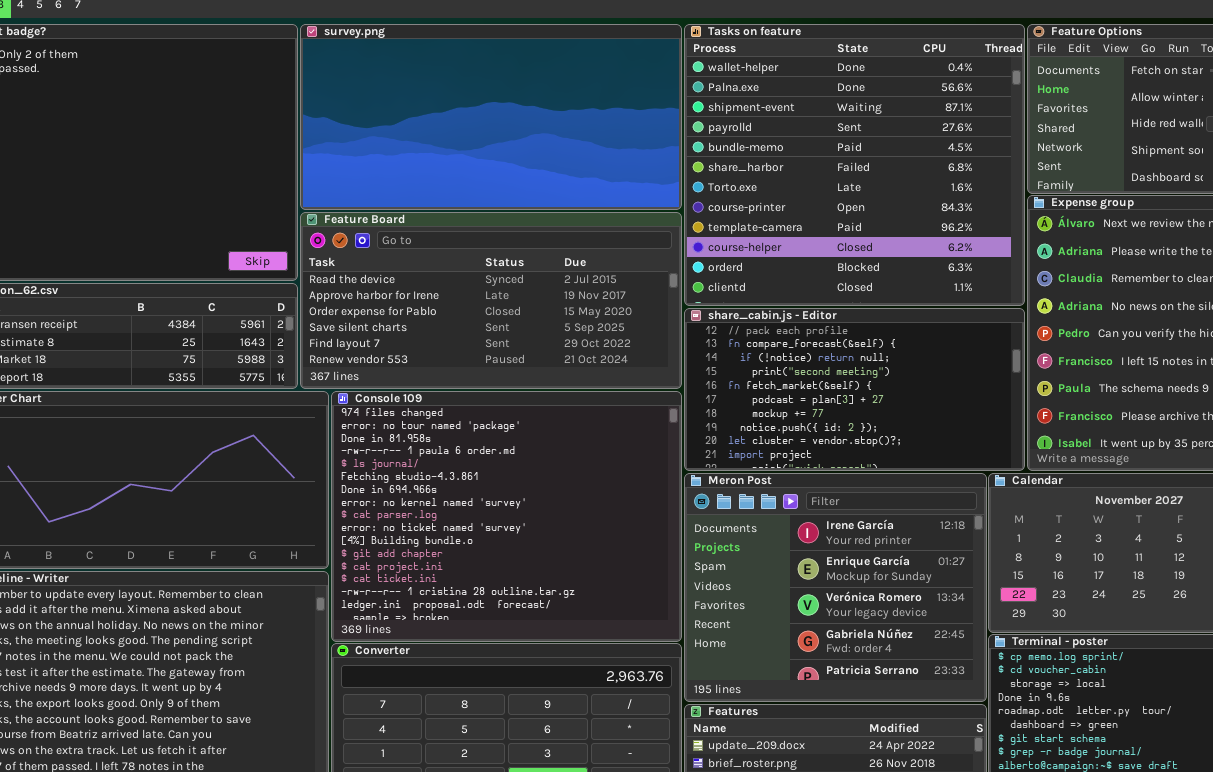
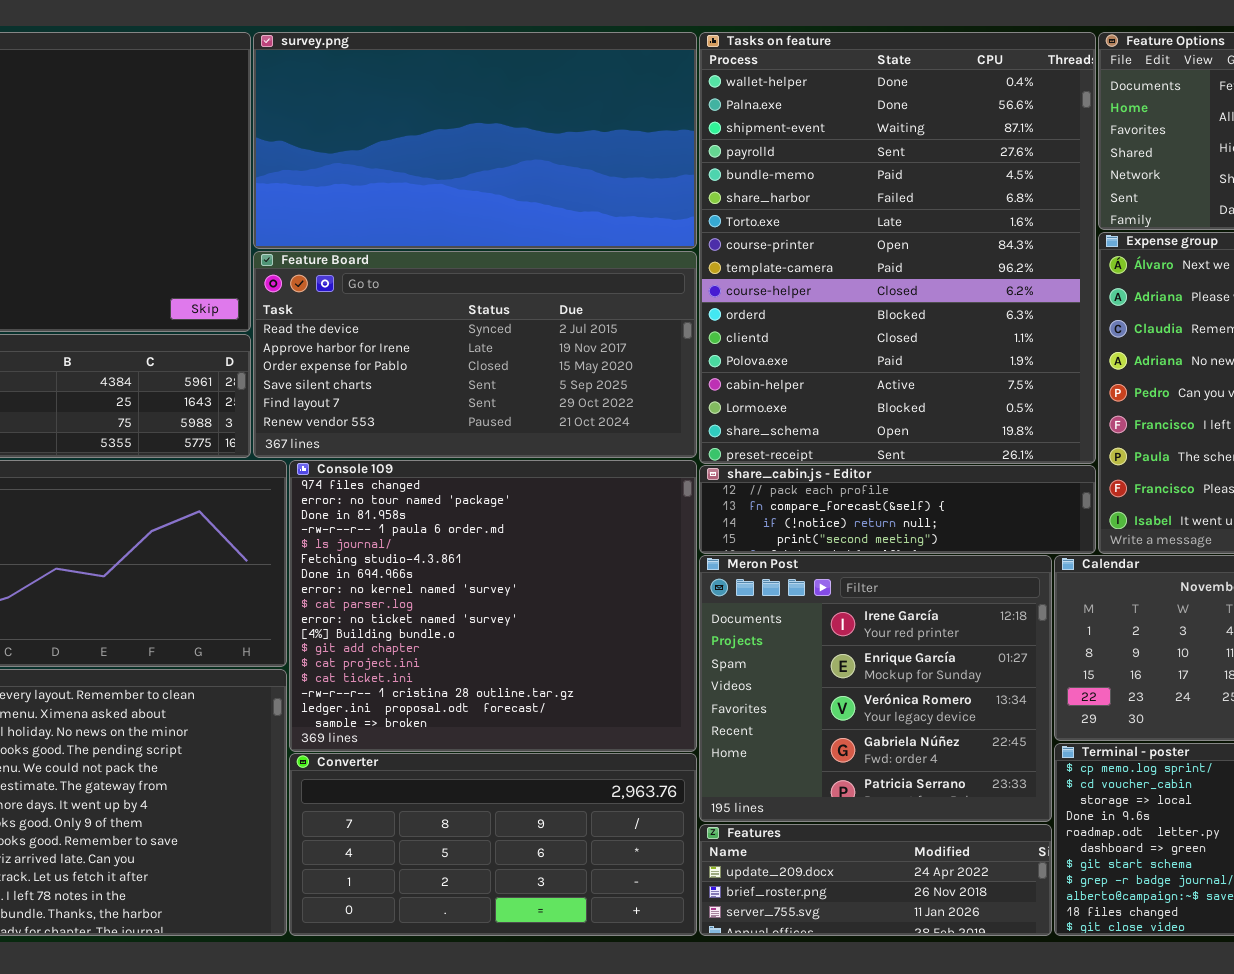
Tasks on feature: [684,24,1025,306] -> [699,32,1096,464], resized
share_cabin.js - Editor: [684,308,1025,471] -> [699,465,1096,554], resized

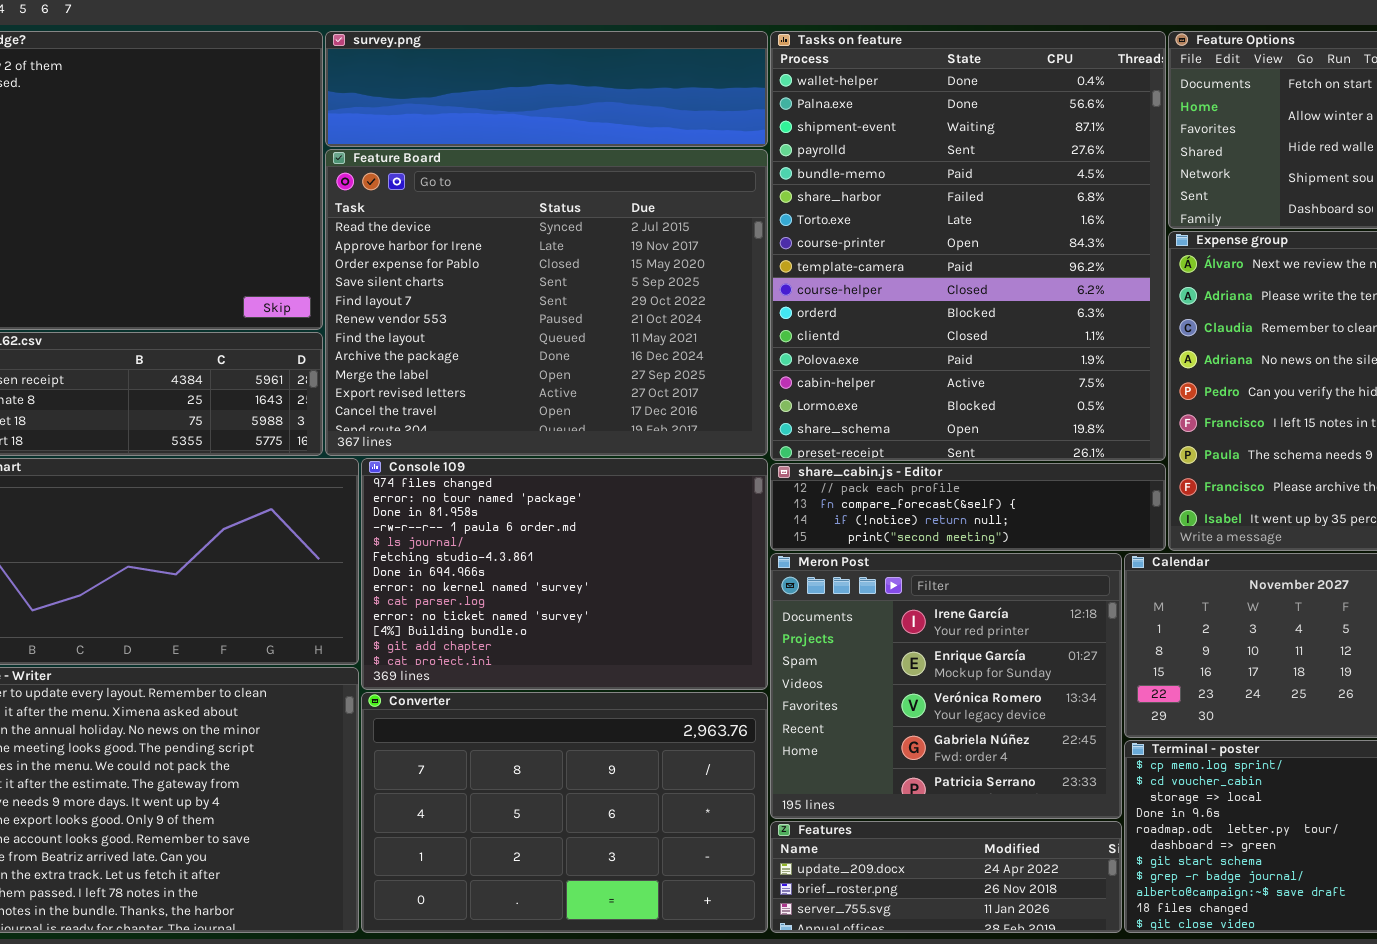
survey.png: [253,32,697,249] -> [325,31,768,147], resized
Feature Board: [253,251,697,458] -> [325,149,768,456], resized
Console 109: [289,460,697,752] -> [361,458,768,690], resized
Converter: [289,753,697,936] -> [361,692,768,933], resized

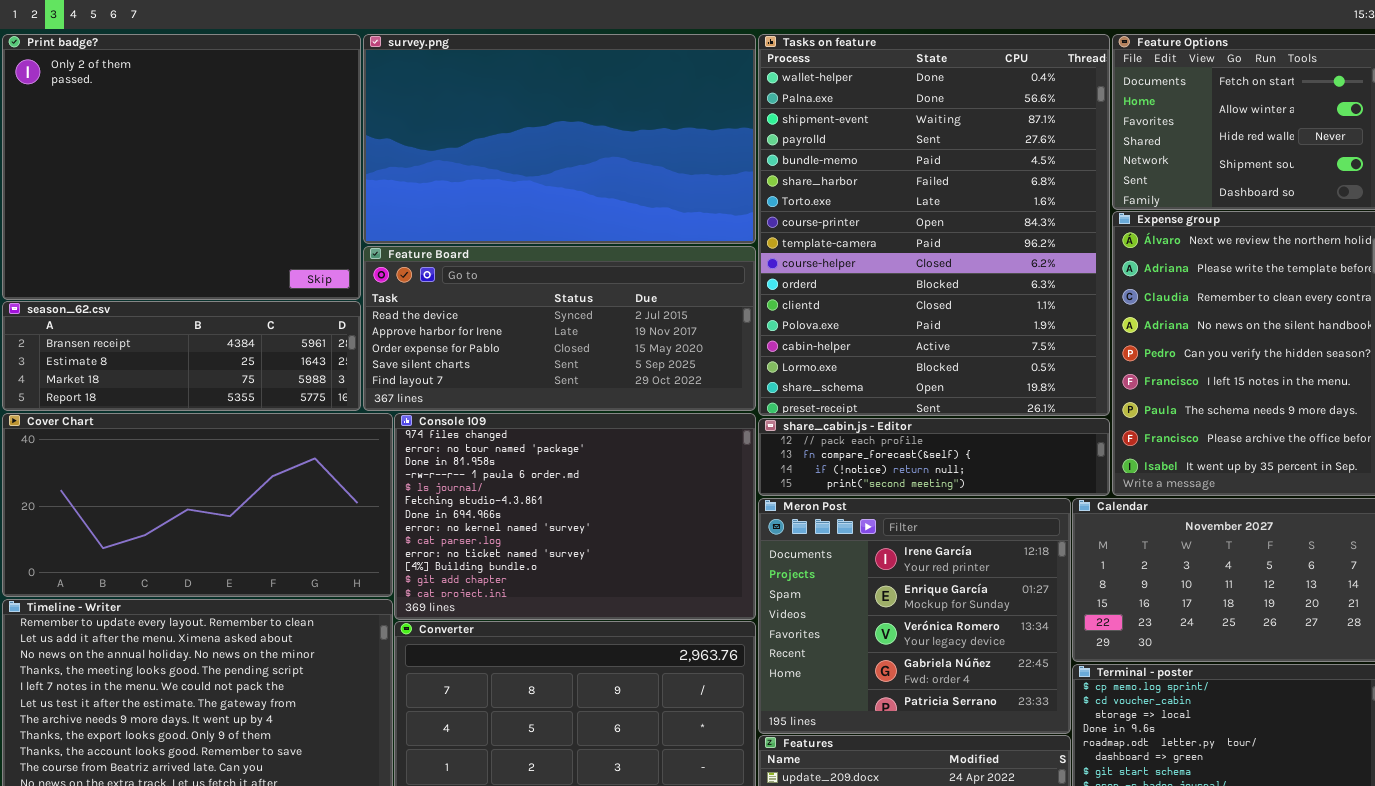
survey.png: [325,31,768,147] -> [363,34,756,244], resized
Feature Board: [325,149,768,456] -> [363,246,756,411], resized

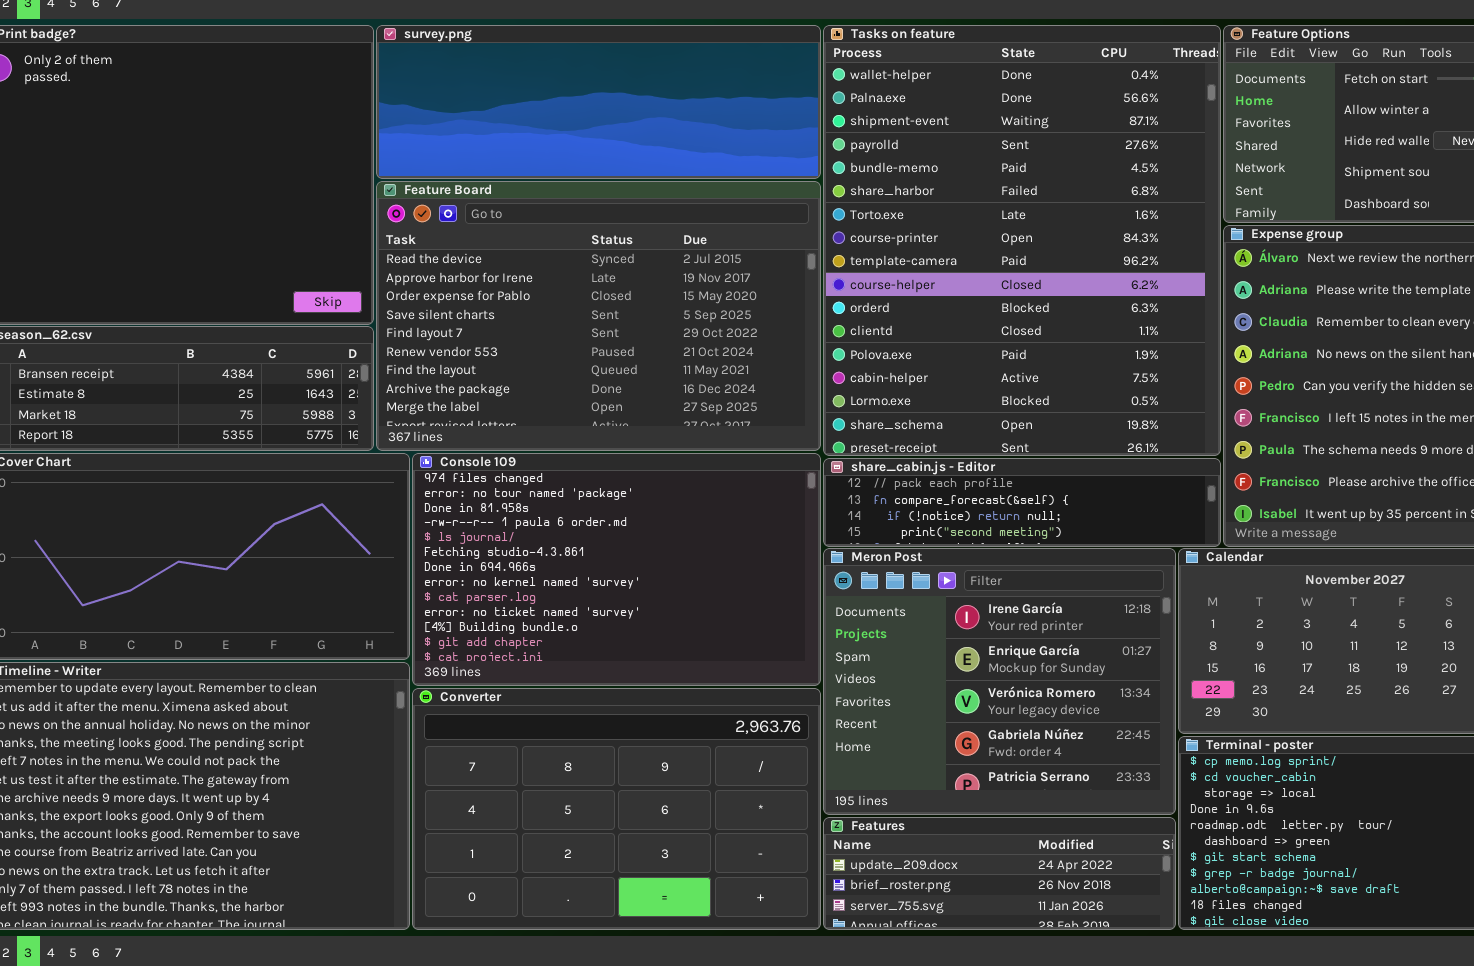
survey.png: [363,34,756,244] -> [376,25,821,179], resized
Feature Board: [363,246,756,411] -> [376,181,821,451], resized

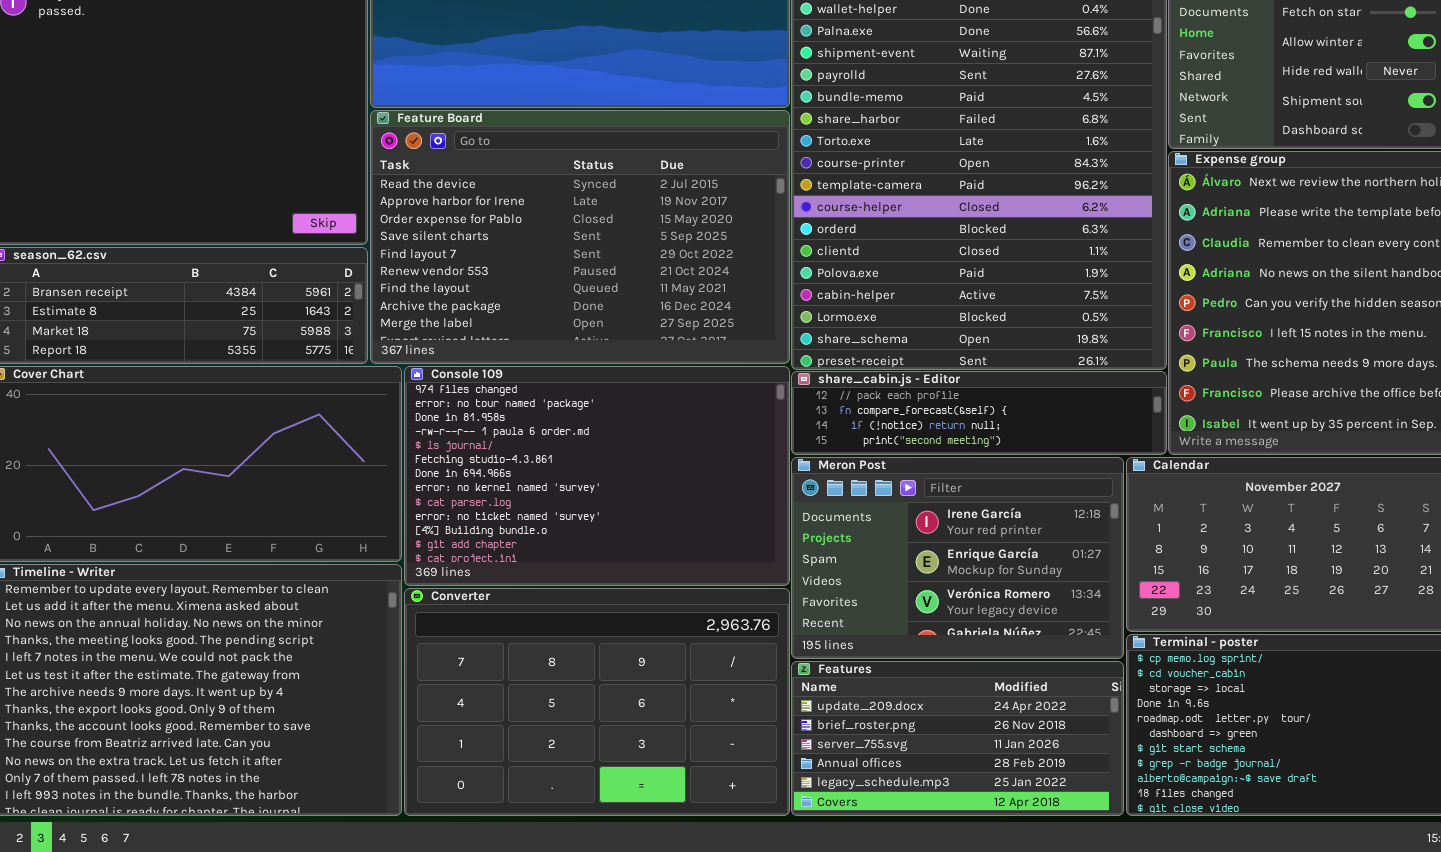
Meron Post: [823,548,1176,815] -> [791,457,1124,659], resized
Features: [823,817,1176,930] -> [791,661,1124,816], resized

